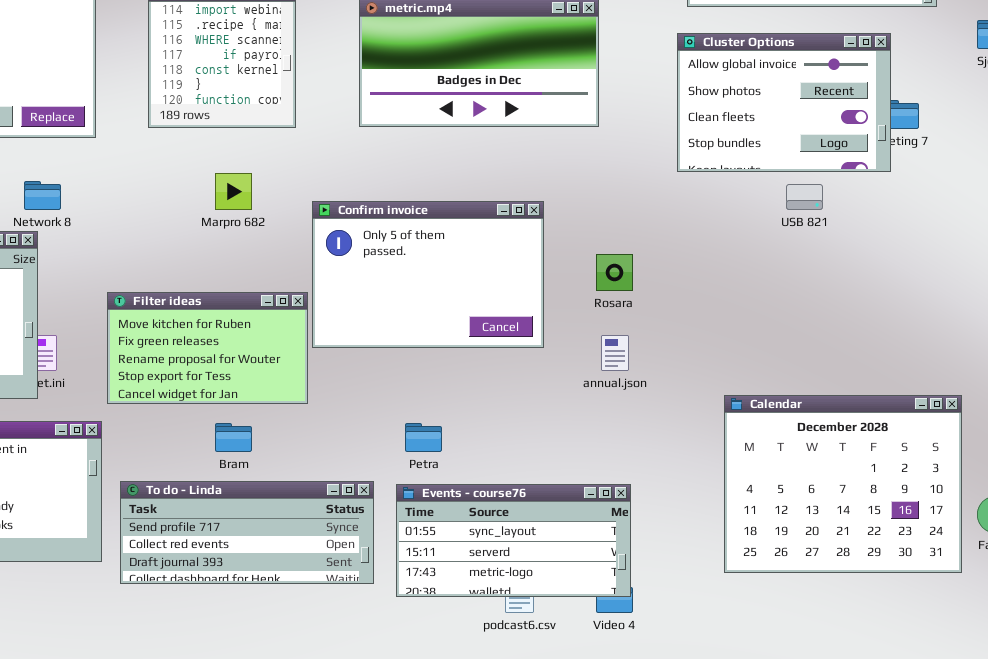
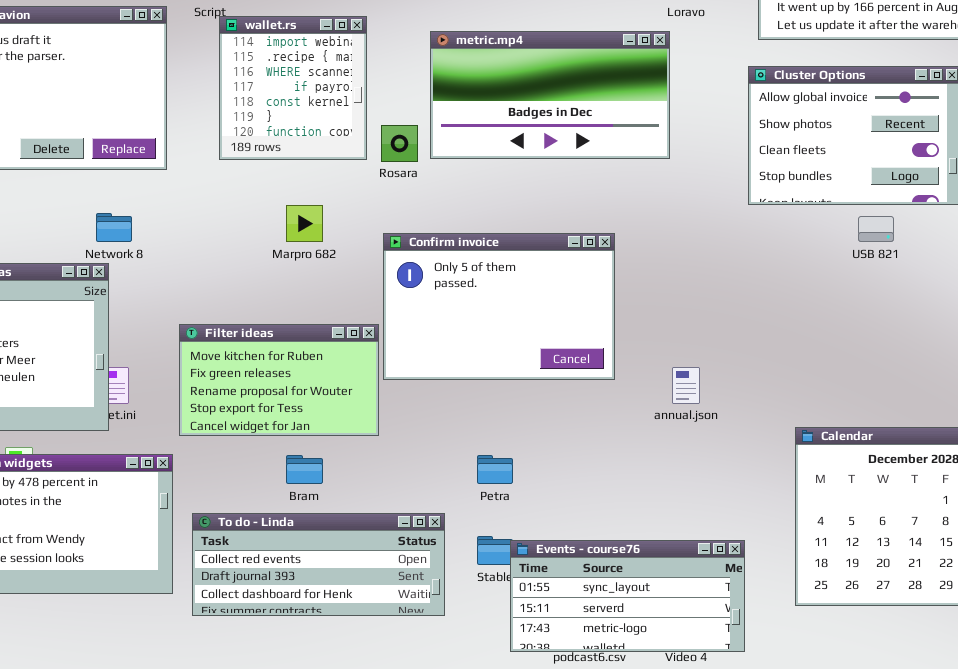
Rosara: [596,254,633,291] -> [381,125,418,162], moved
To do - Linda: [120,481,374,584] -> [192,513,445,616], scrolled down 1 row
Events - course76: [396,484,631,597] -> [510,540,745,652], moved

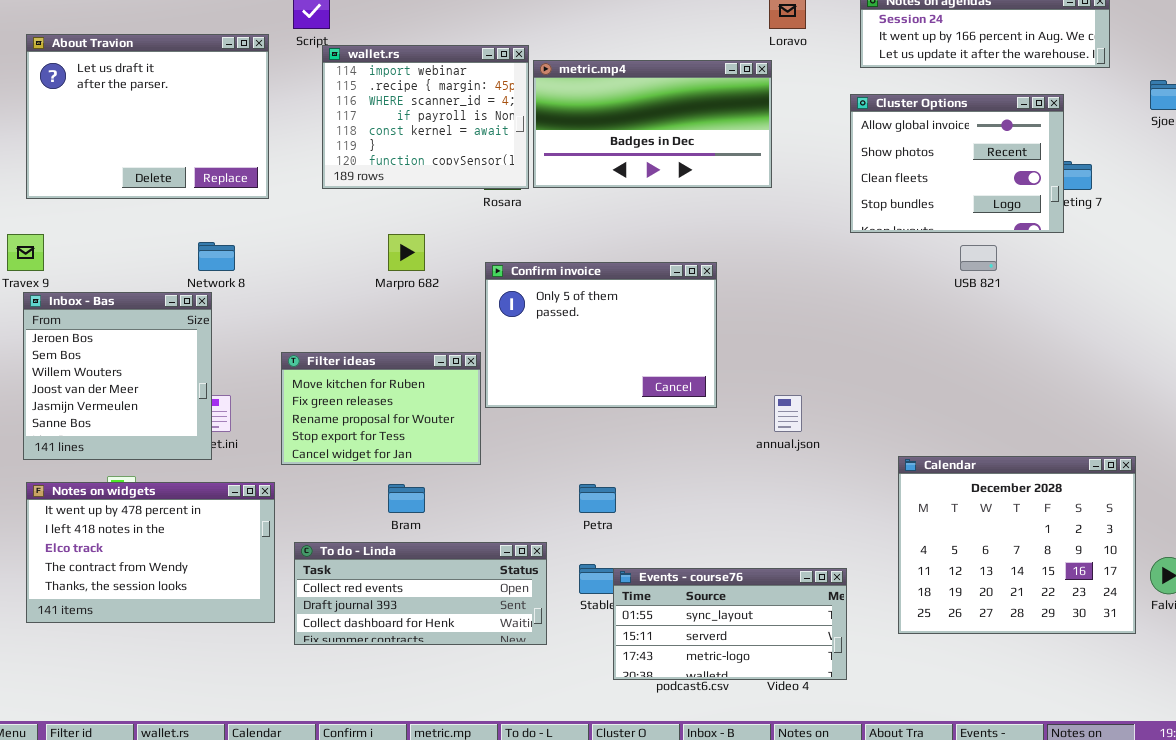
wallet.rs: [219,16,367,160] -> [322,45,529,189], resized

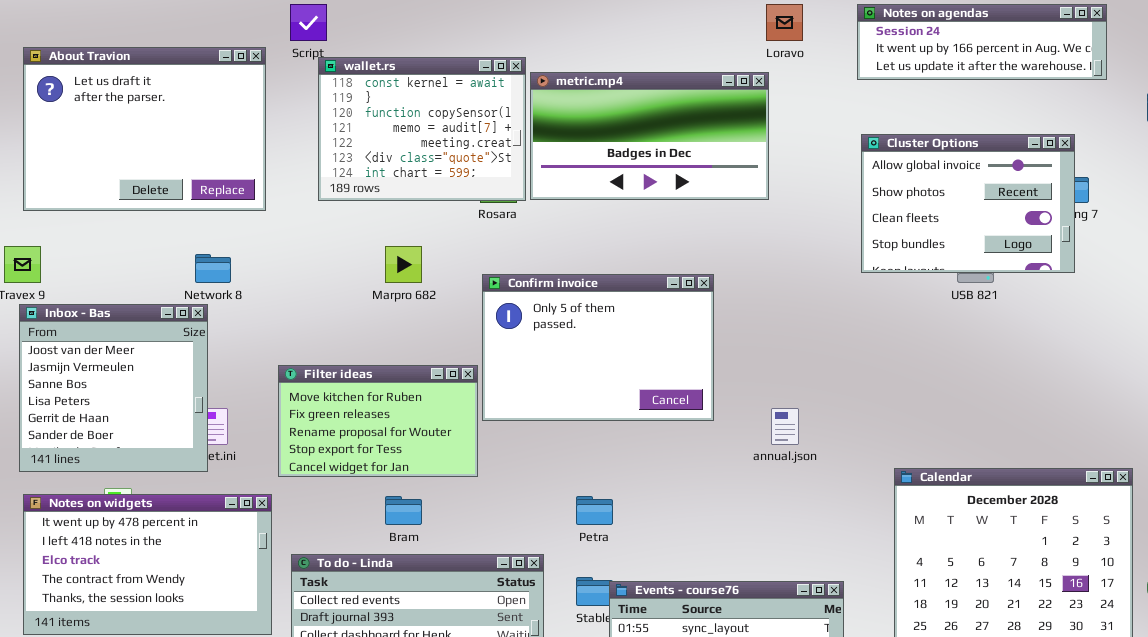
wallet.rs: [322,45,529,189] -> [318,57,526,201], scrolled down 4 rows
Cluster Options: [850,94,1064,233] -> [861,134,1075,273], moved
Inbox - Bas: [23,292,212,460] -> [19,304,208,472], scrolled down 3 rows

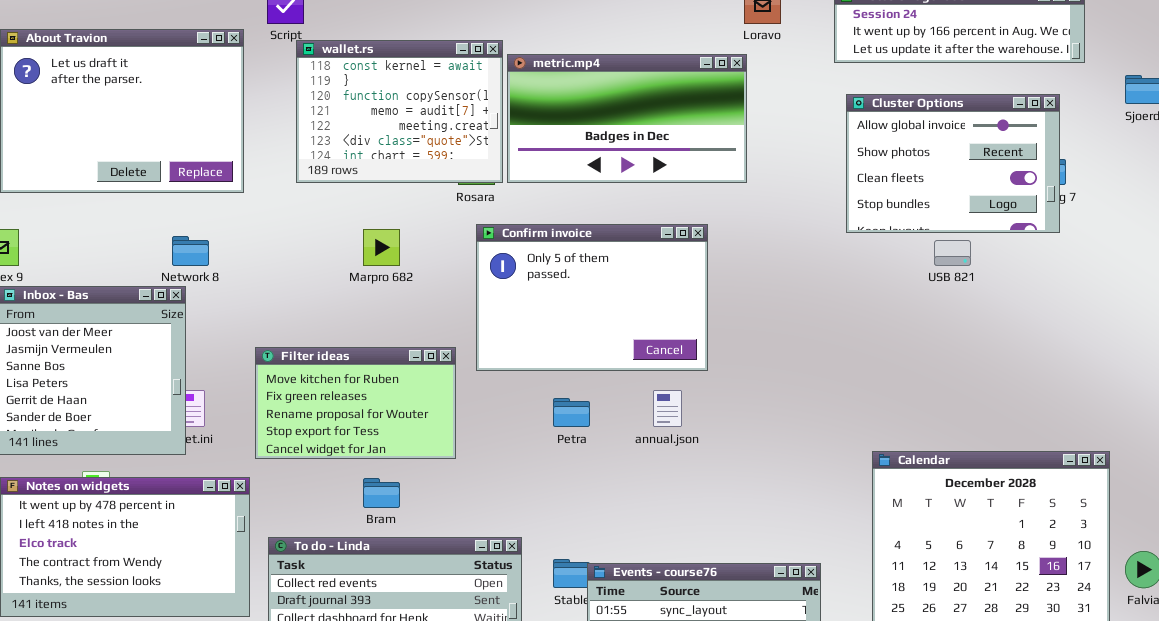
Cluster Options: [861,134,1075,273] -> [846,94,1060,233], moved
Confirm invoice: [482,274,714,421] -> [476,224,708,371], moved
annual.json: [771,408,799,445] -> [653,390,682,427], moved
Petra: [576,496,613,525] -> [553,398,590,427], moved

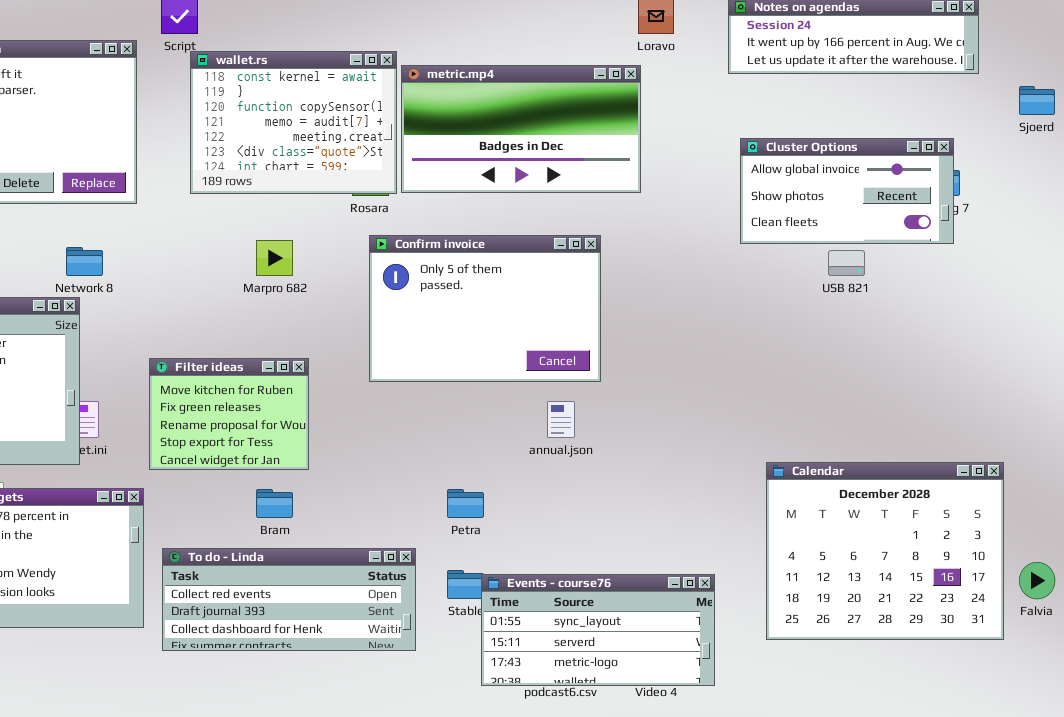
Cluster Options: [846,94,1060,233] -> [740,138,954,244], resized
Filter ideas: [255,347,456,459] -> [149,358,309,470], resized
Petra: [553,398,590,427] -> [447,489,484,518], moved

